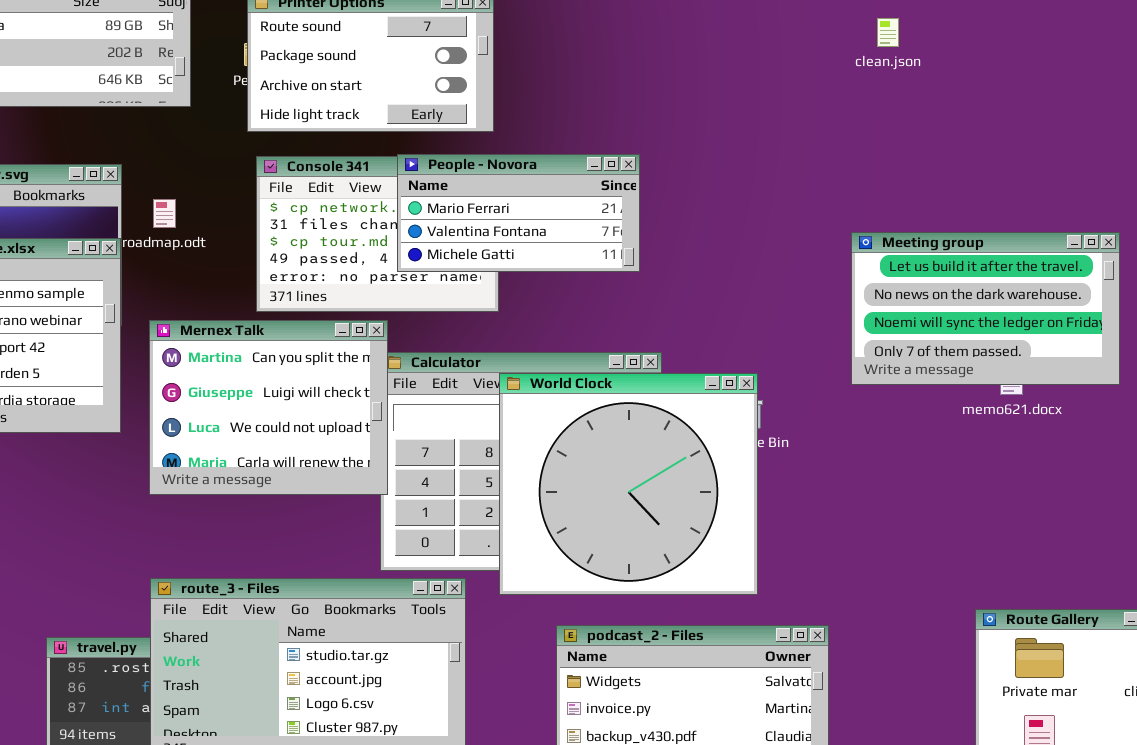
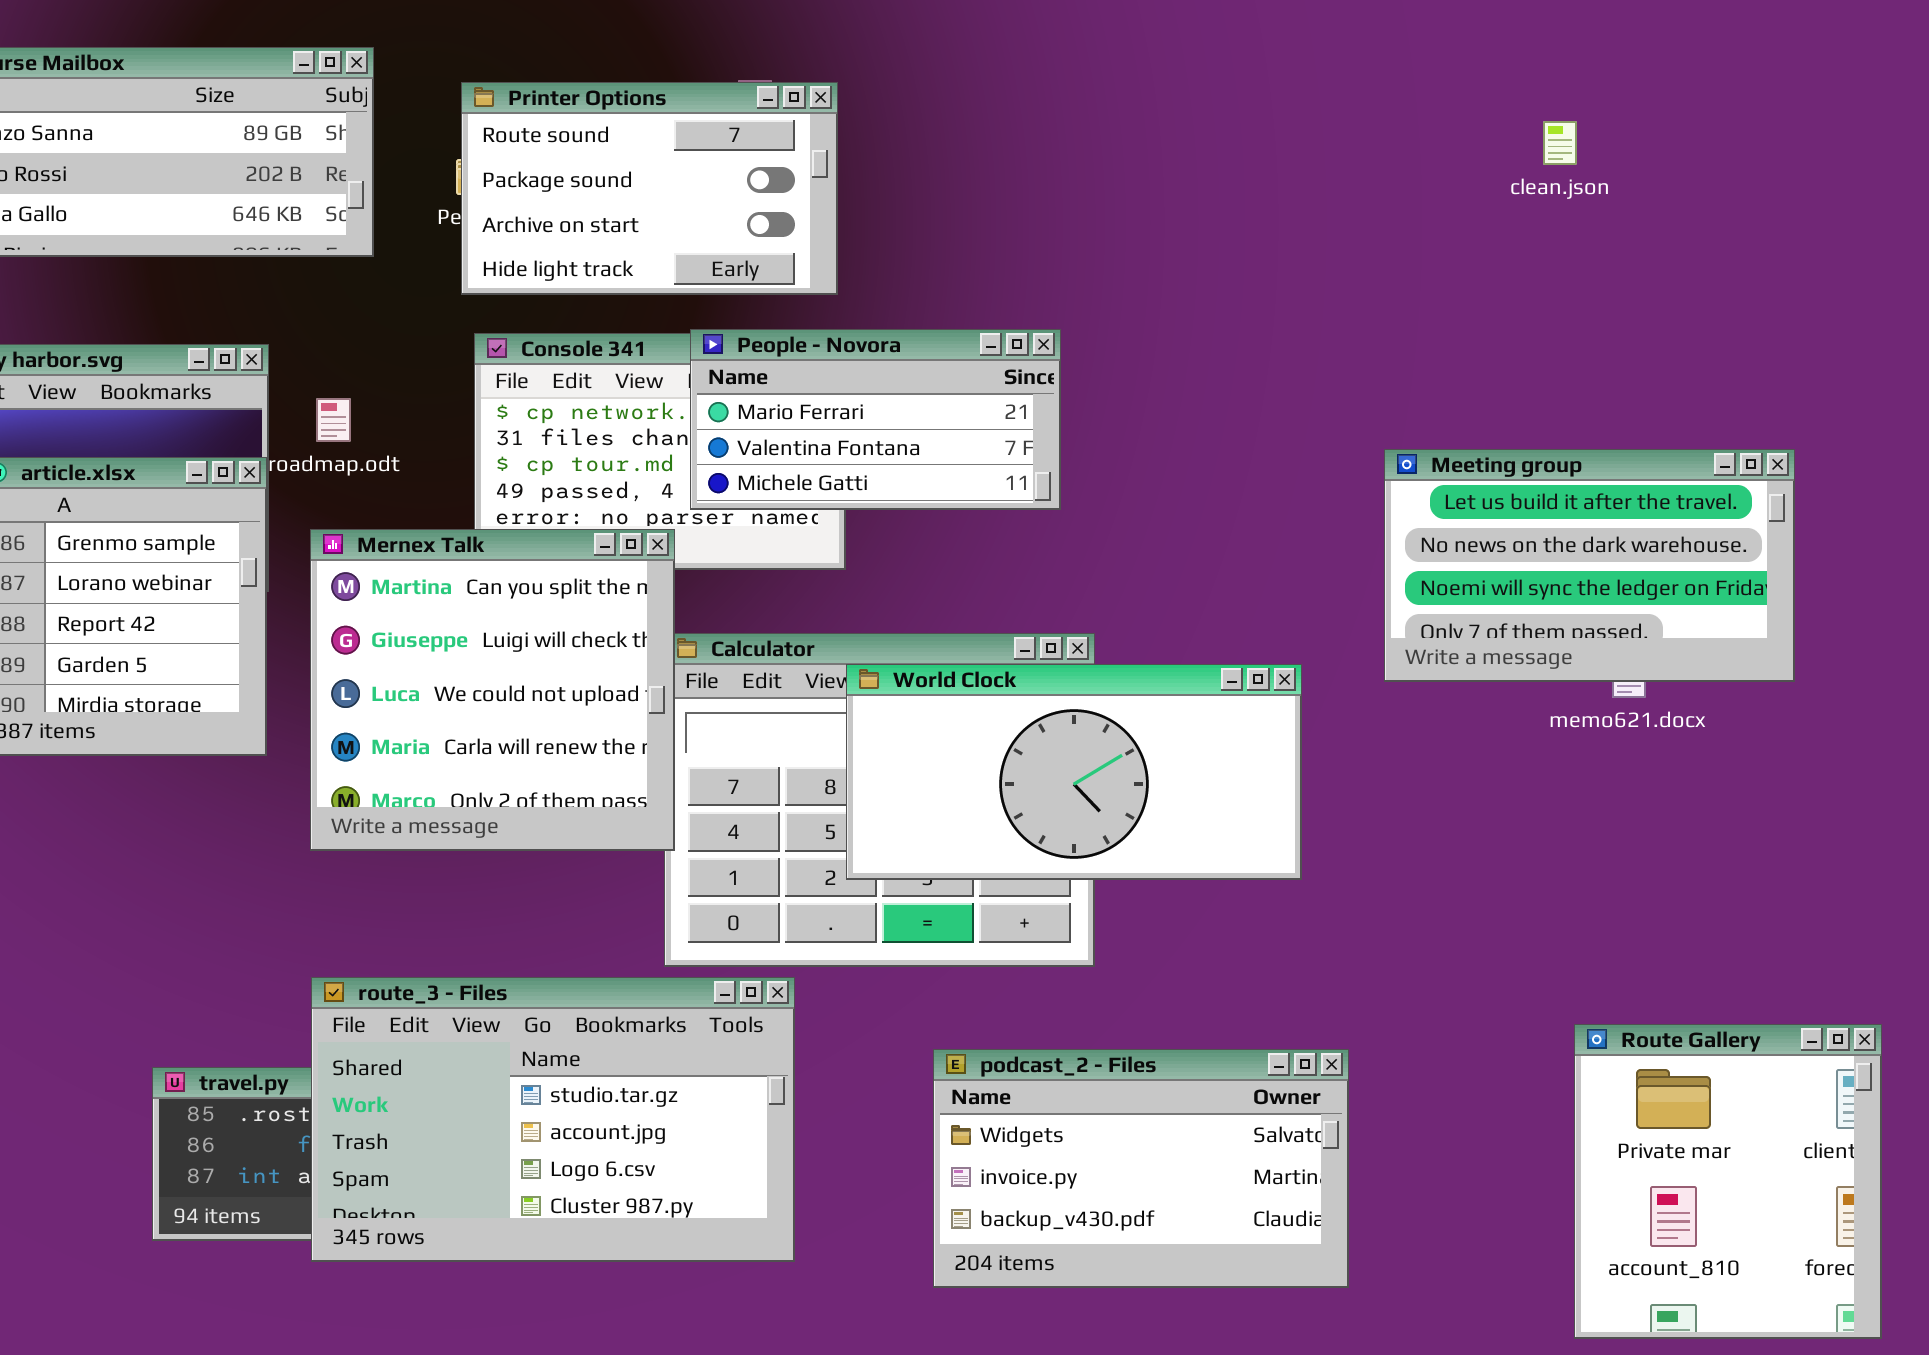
clean.json: [877,18,899,47] -> [1543,121,1577,165], moved
Mernex Talk: [149,320,388,495] -> [310,529,675,851], resized
World Clock: [499,373,758,595] -> [846,664,1302,880], resized

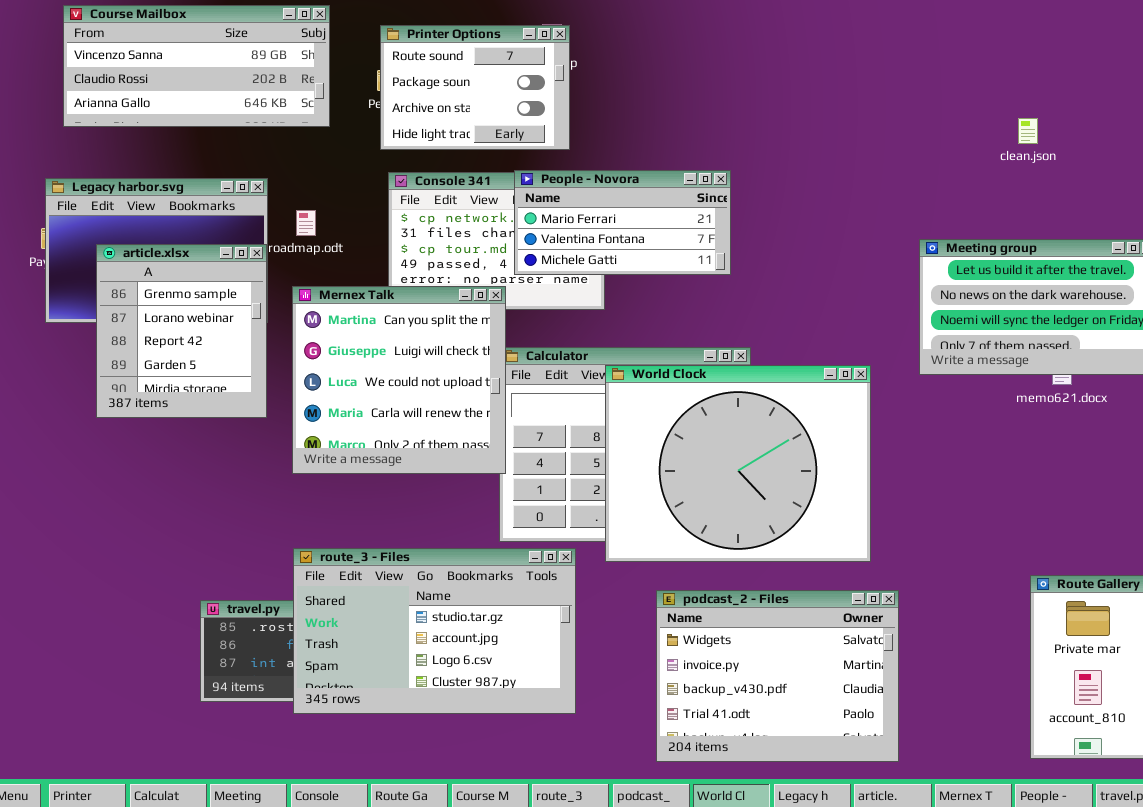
Printer Options: [461,82,838,295] -> [380,25,570,150], resized
clean.json: [1543,121,1577,165] -> [1018,118,1038,144], moved
World Clock: [846,664,1302,880] -> [605,365,871,562], resized
podcast_2 - Files: [933,1049,1349,1288] -> [656,590,899,762], resized

